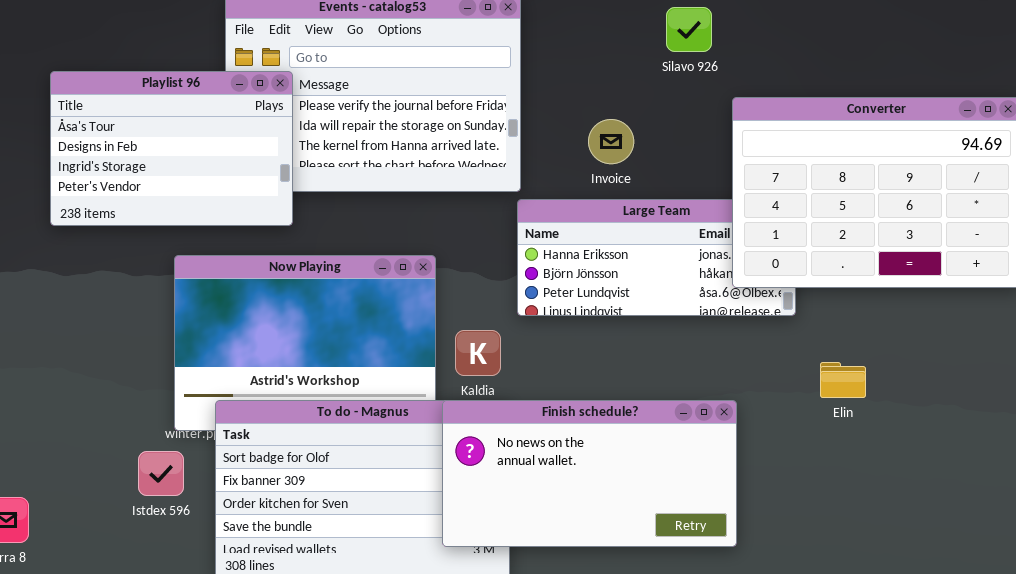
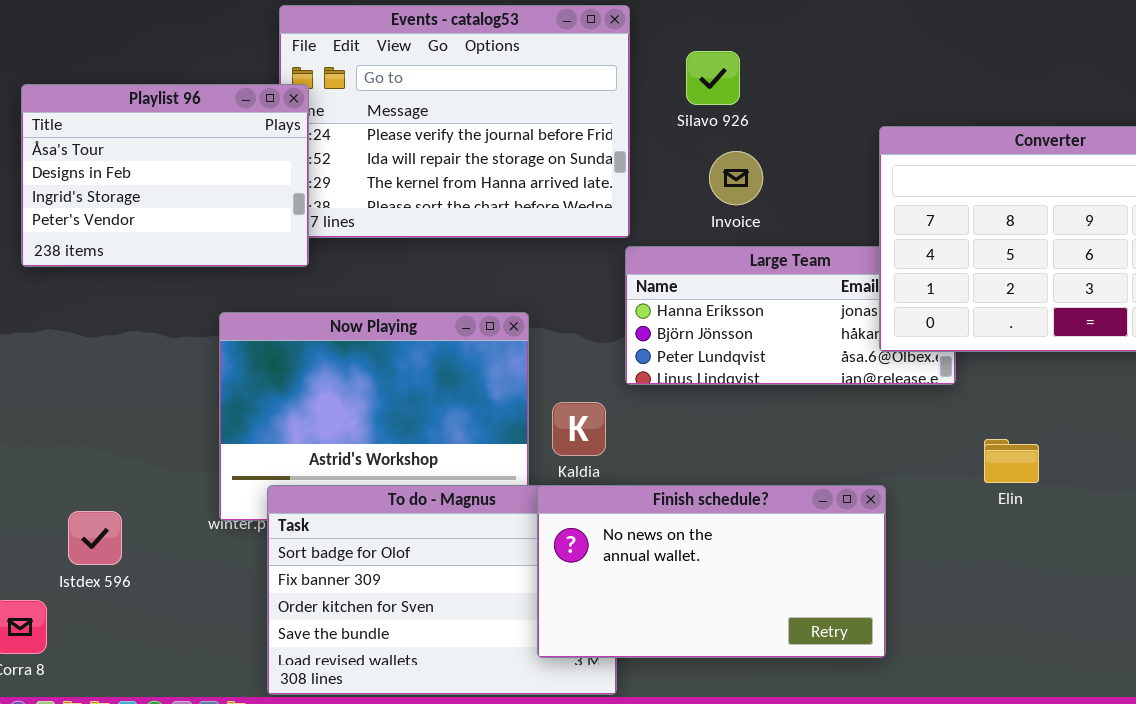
Silavo 926: [666,7,712,52] -> [686,51,740,105], moved
Playlist 96: [50,71,293,226] -> [21,84,309,267], moved
Istdex 596: [138,451,184,496] -> [68,511,122,565], moved

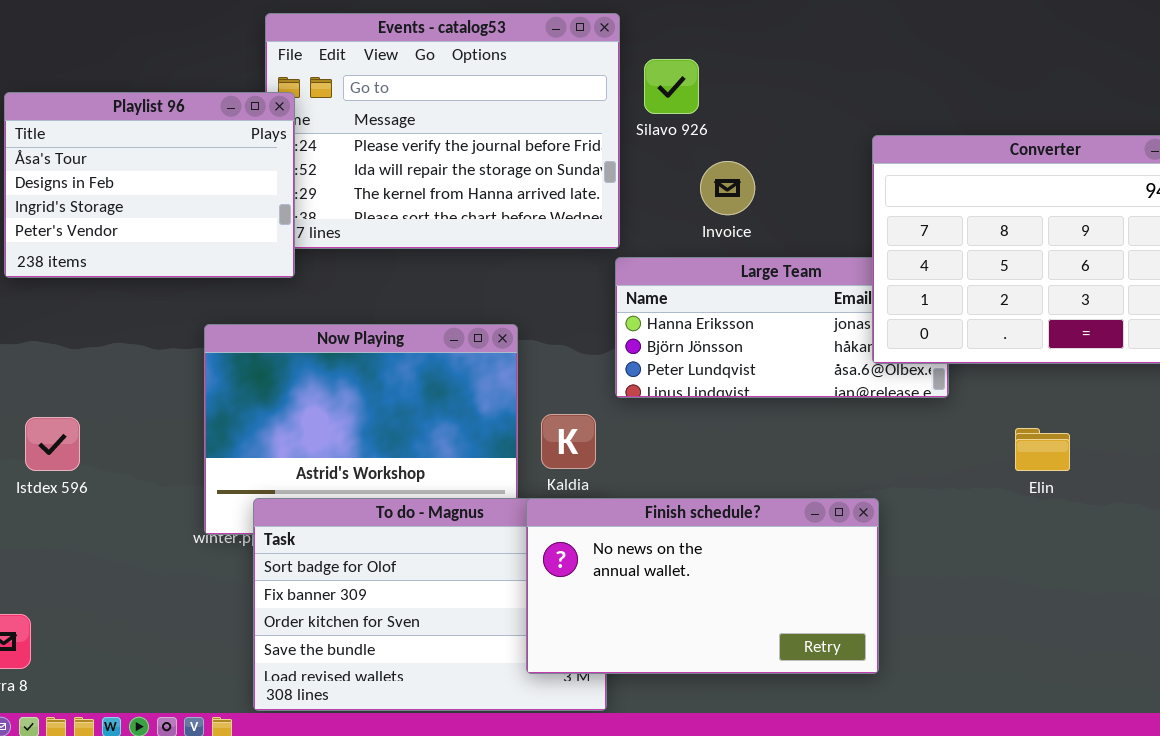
Silavo 926: [686,51,740,105] -> [644,59,699,114], moved
Elin: [984,439,1039,483] -> [1015,428,1070,471], moved
Istdex 596: [68,511,122,565] -> [25,417,80,471], moved

